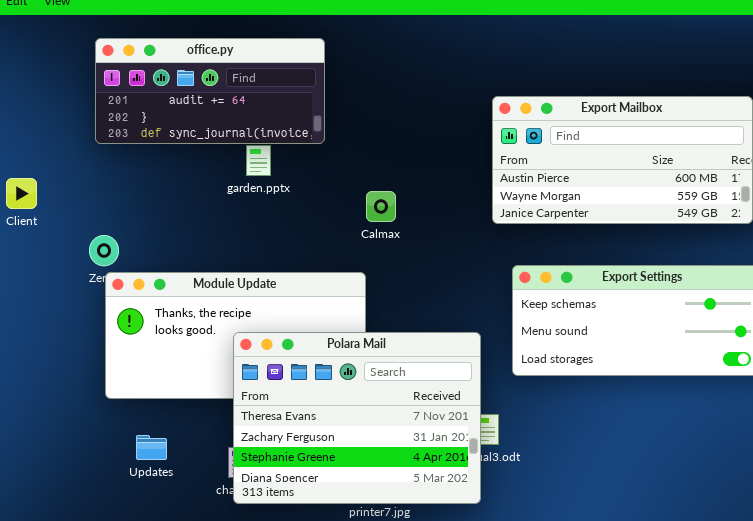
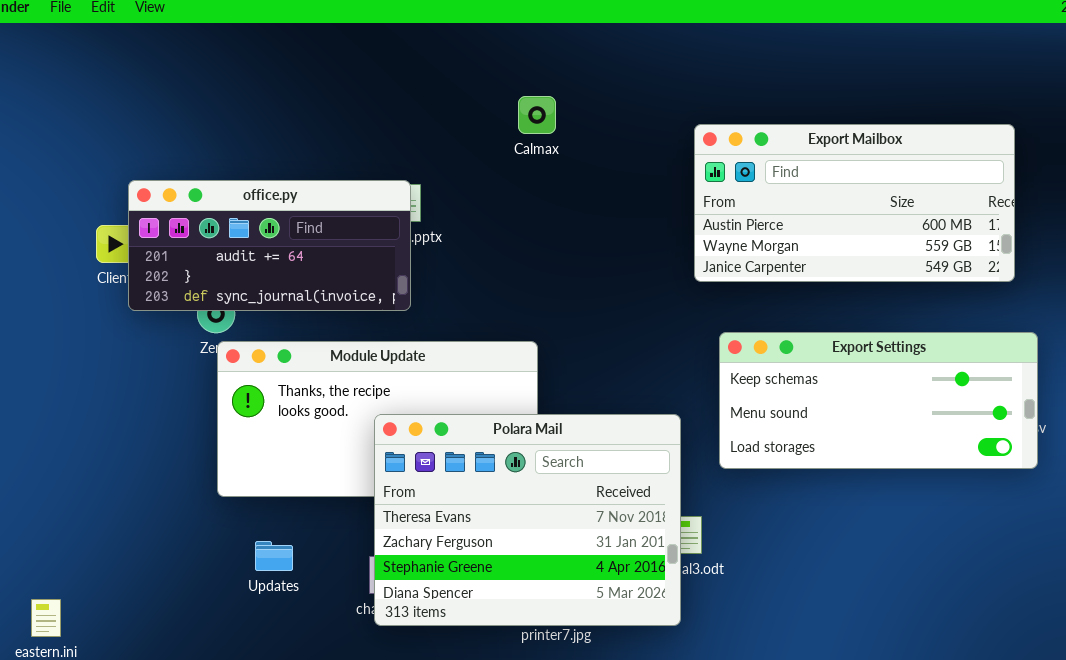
office.py: [95,38,325,144] -> [128,180,411,311], moved
Calmax: [366,191,396,222] -> [518,96,556,134], moved

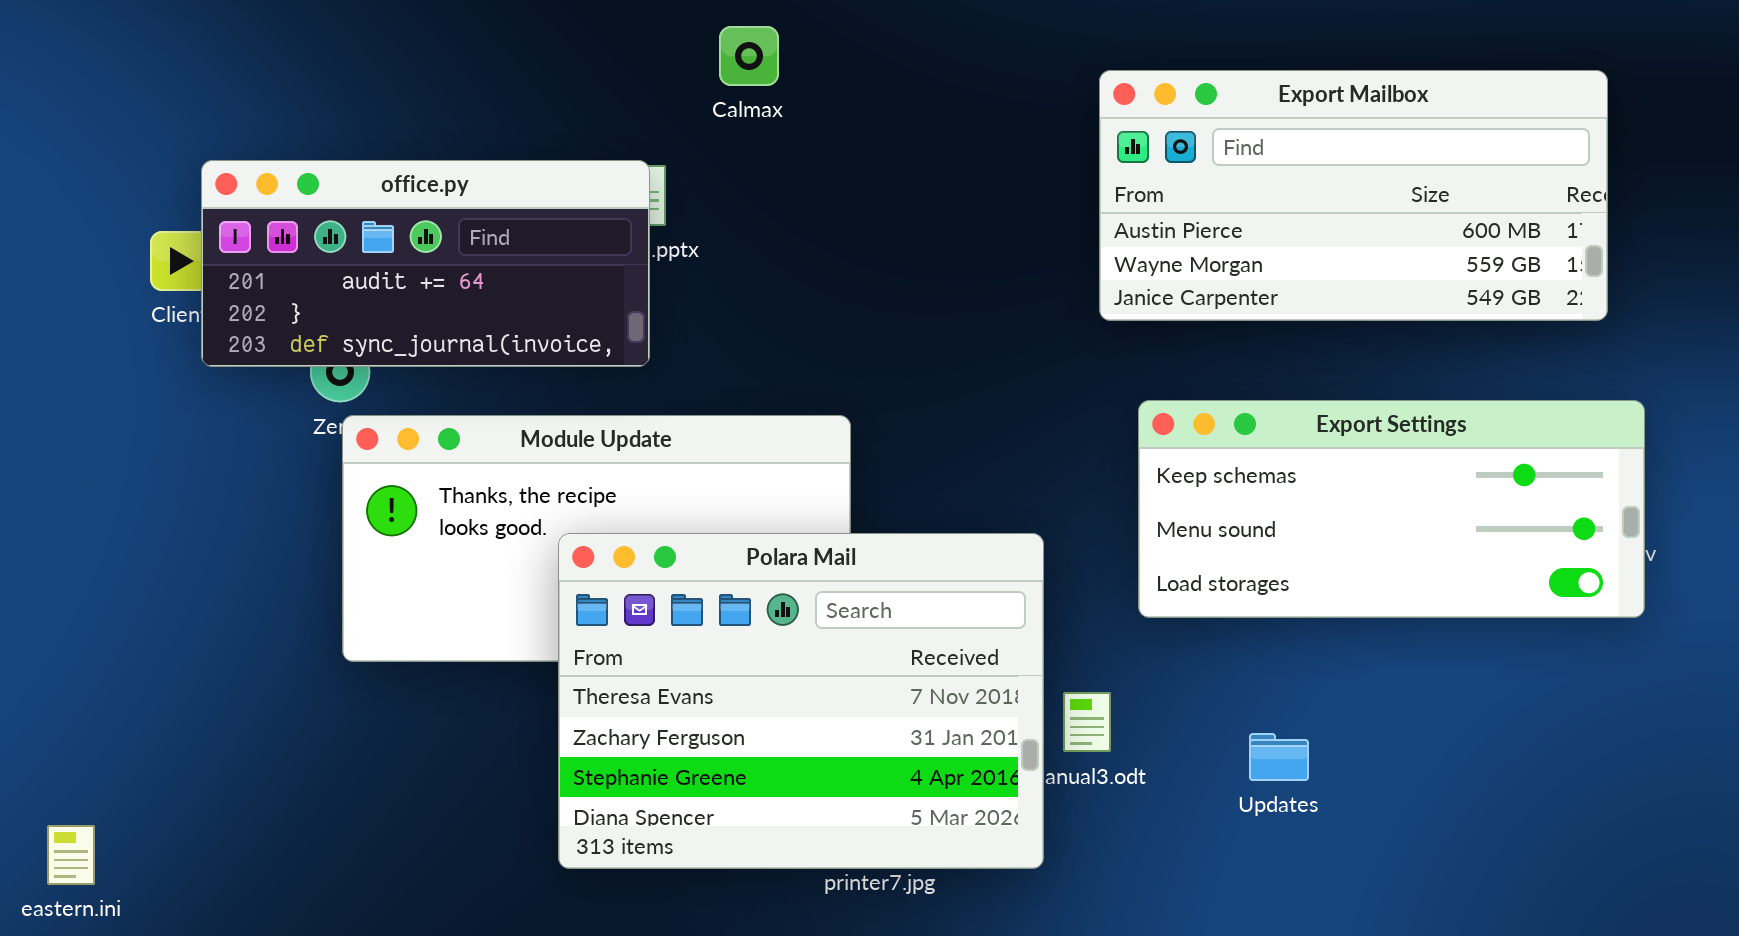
Calmax: [518,96,556,134] -> [719,26,779,86], moved
Polara Mail: [374,414,681,626] -> [558,533,1044,869], moved
Updates: [255,541,293,571] -> [1249,733,1309,781], moved

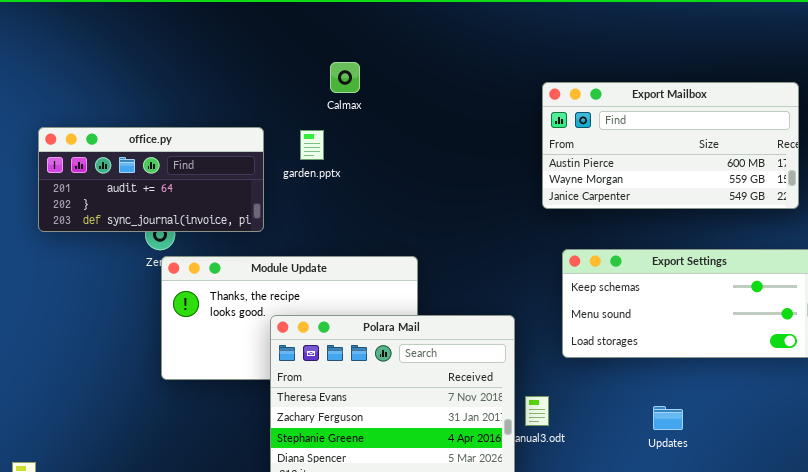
Calmax: [719,26,779,86] -> [330,62,360,93], moved
office.py: [201,160,650,367] -> [38,127,264,232], moved
Updates: [1249,733,1309,781] -> [653,406,683,430], moved

